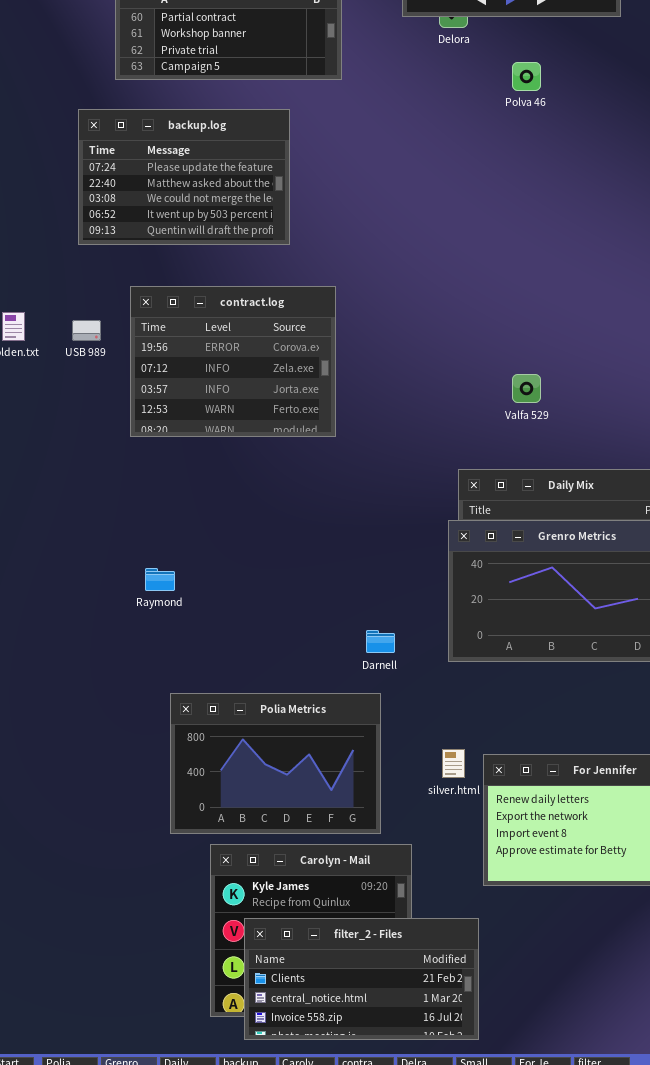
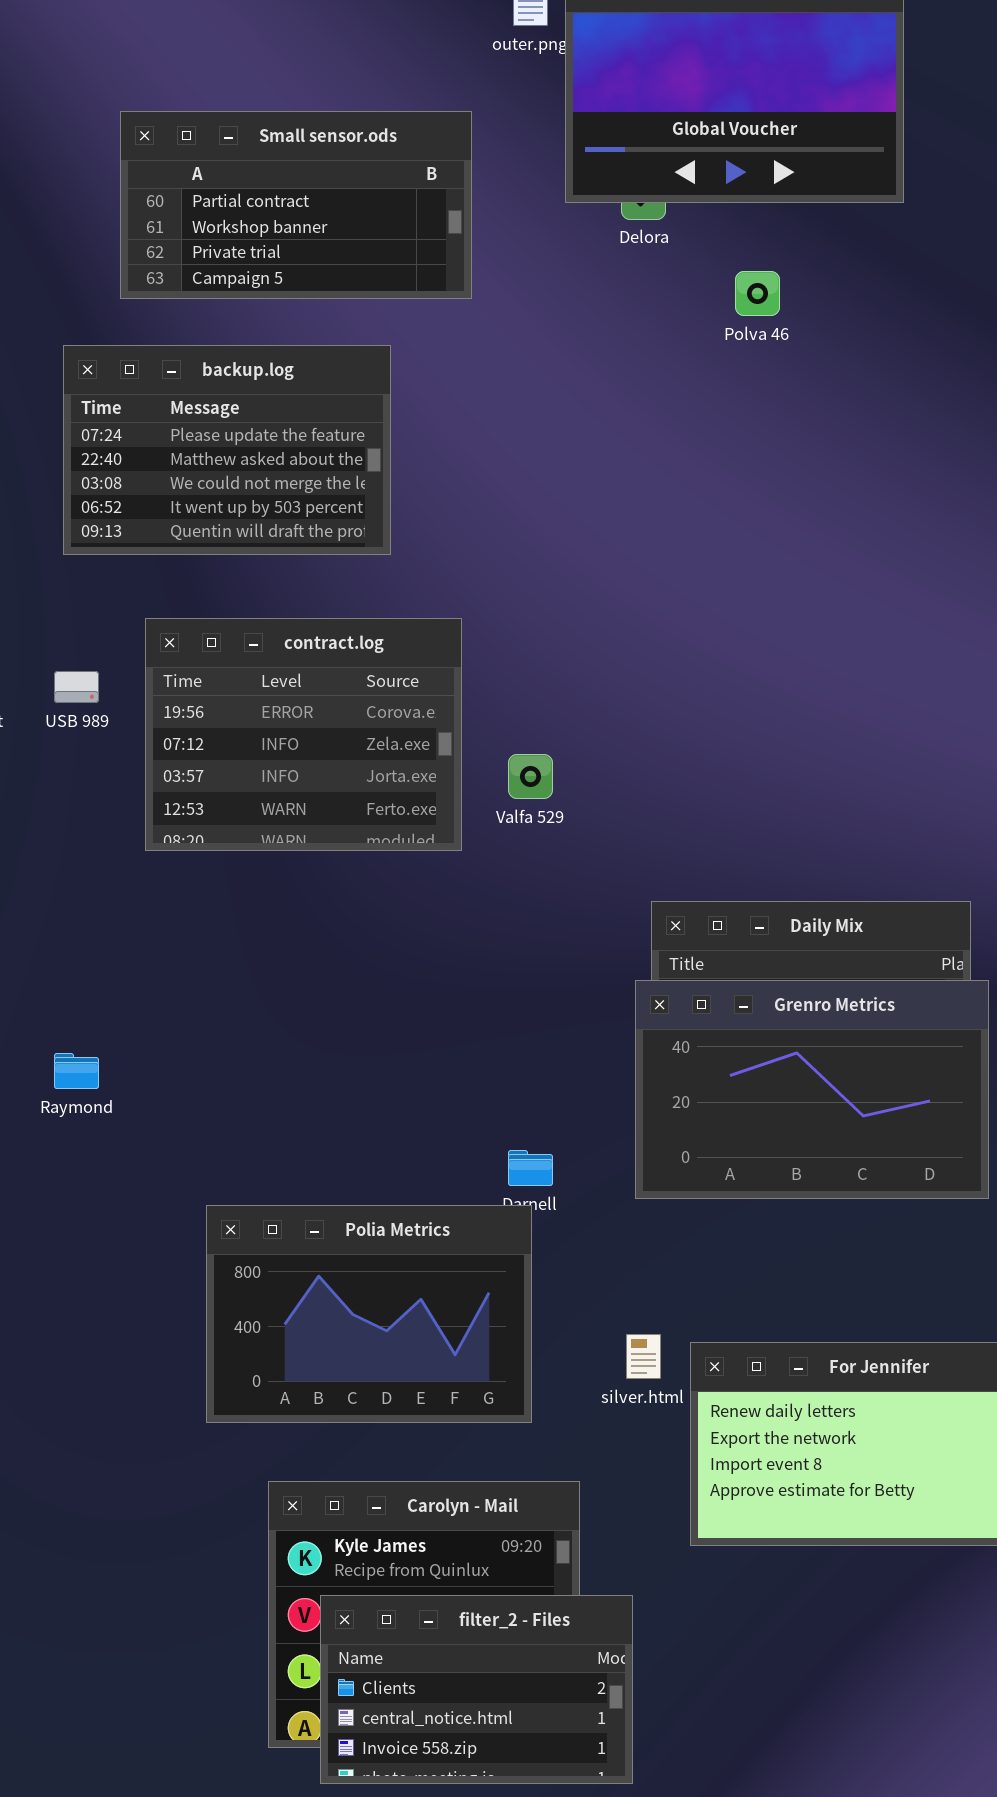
Valfa 529: [512,374,541,403] -> [508,754,553,799], moved
Raymond: [145,568,175,591] -> [54,1053,99,1089], moved
Polia Metrics: [170,693,381,834] -> [206,1205,532,1423], moved
filter_2 - Files: [244,918,479,1040] -> [320,1595,633,1784], resized

